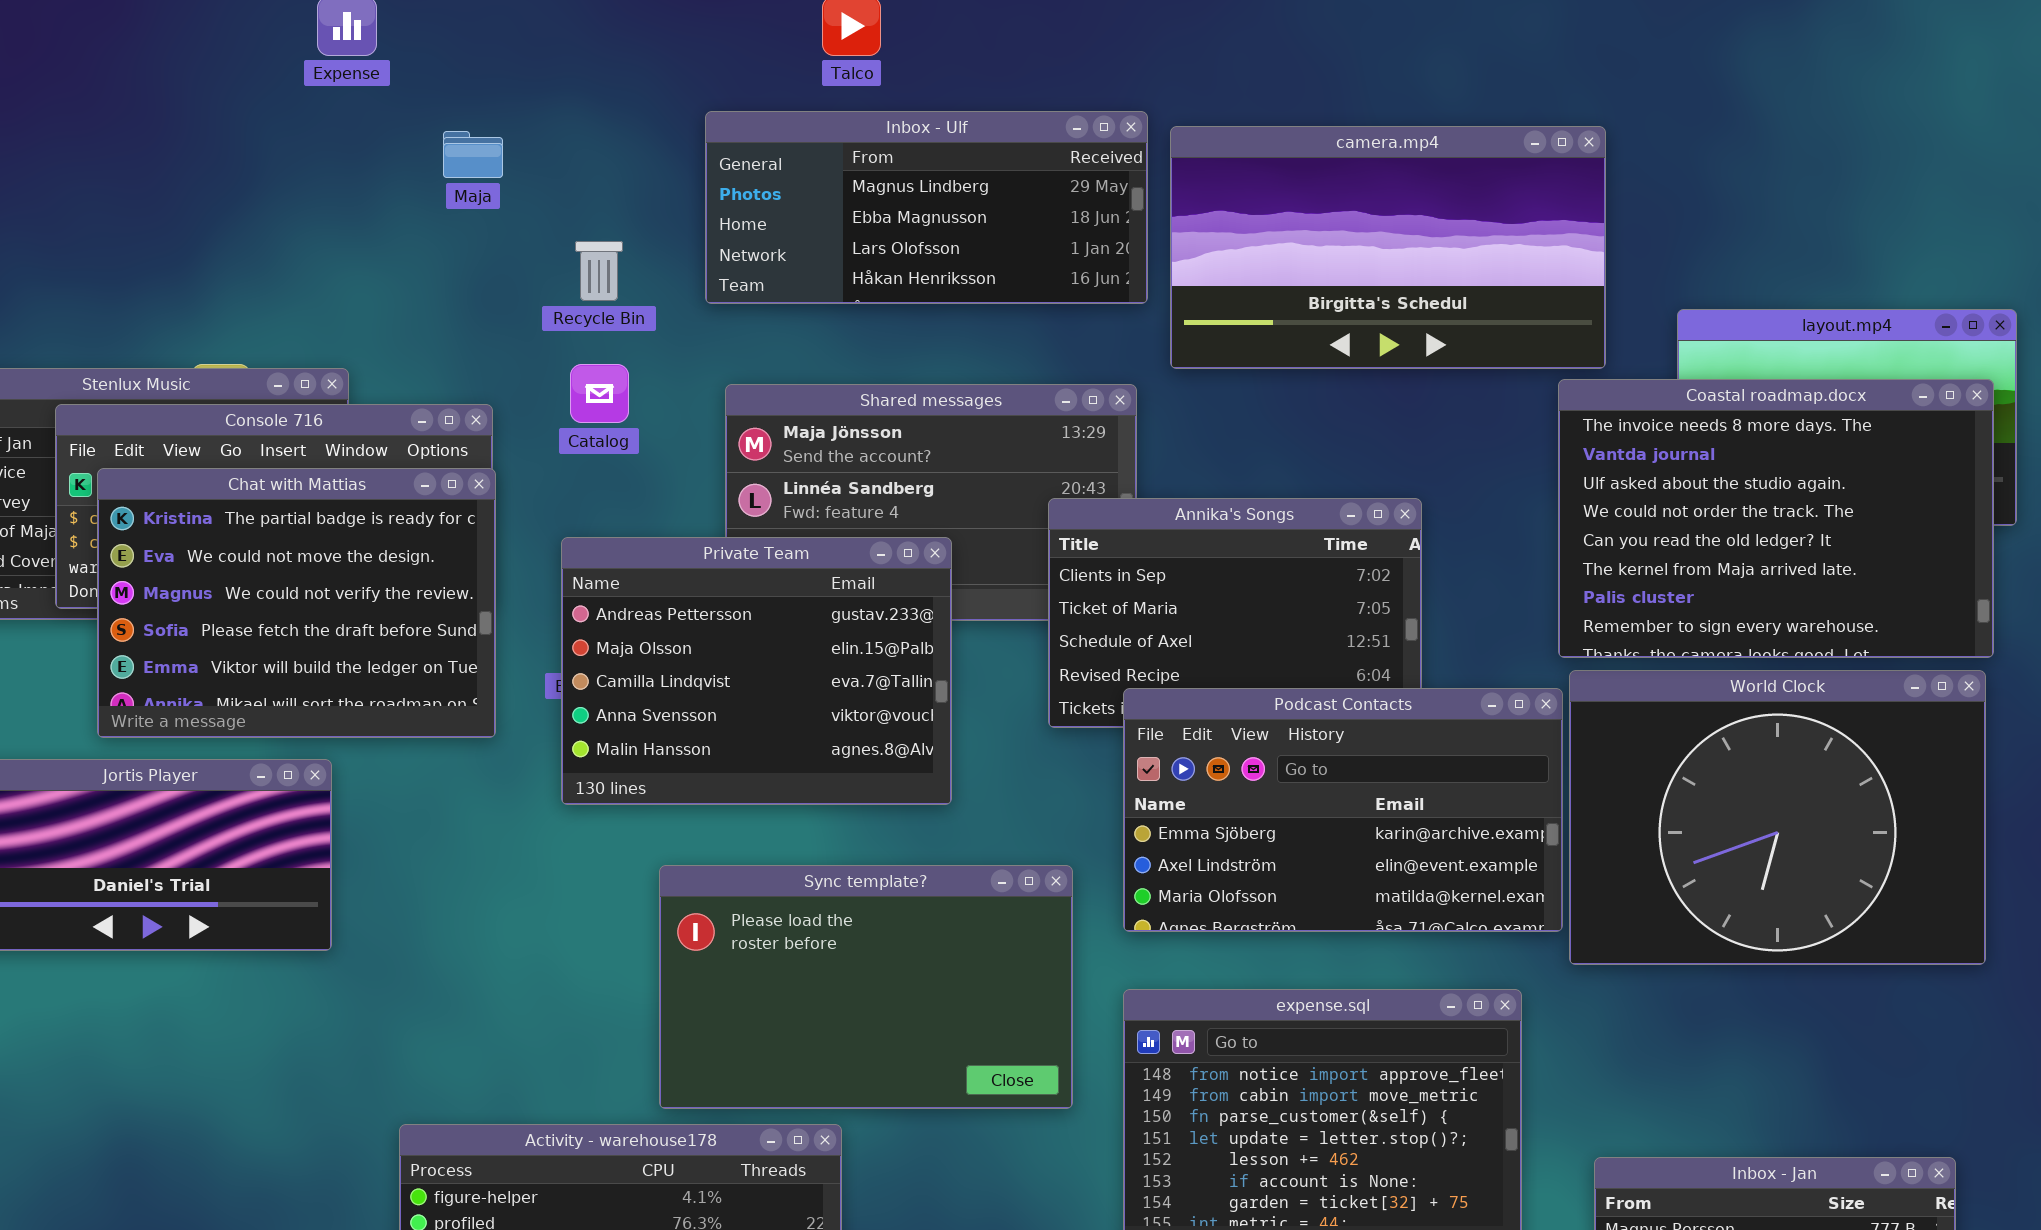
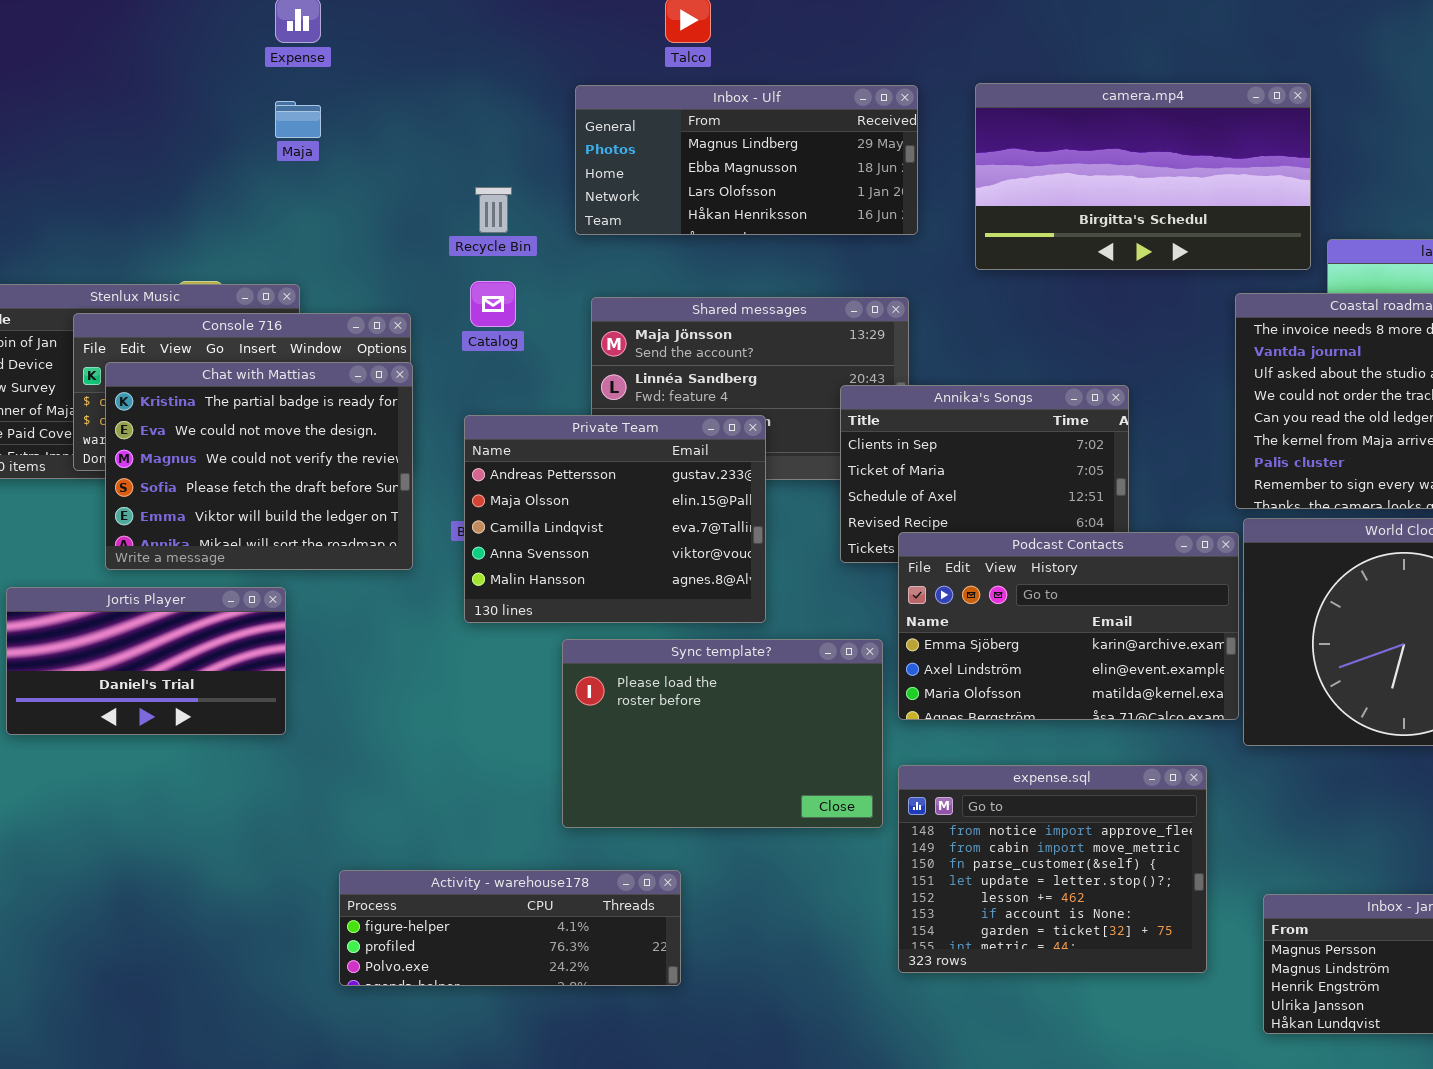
camera.mp4: [1170,126,1606,369] -> [975,83,1311,270], moved
Maja: [443,131,503,178] -> [275,101,321,138], moved
Sync template?: [659,865,1073,1109] -> [562,639,883,828], moved

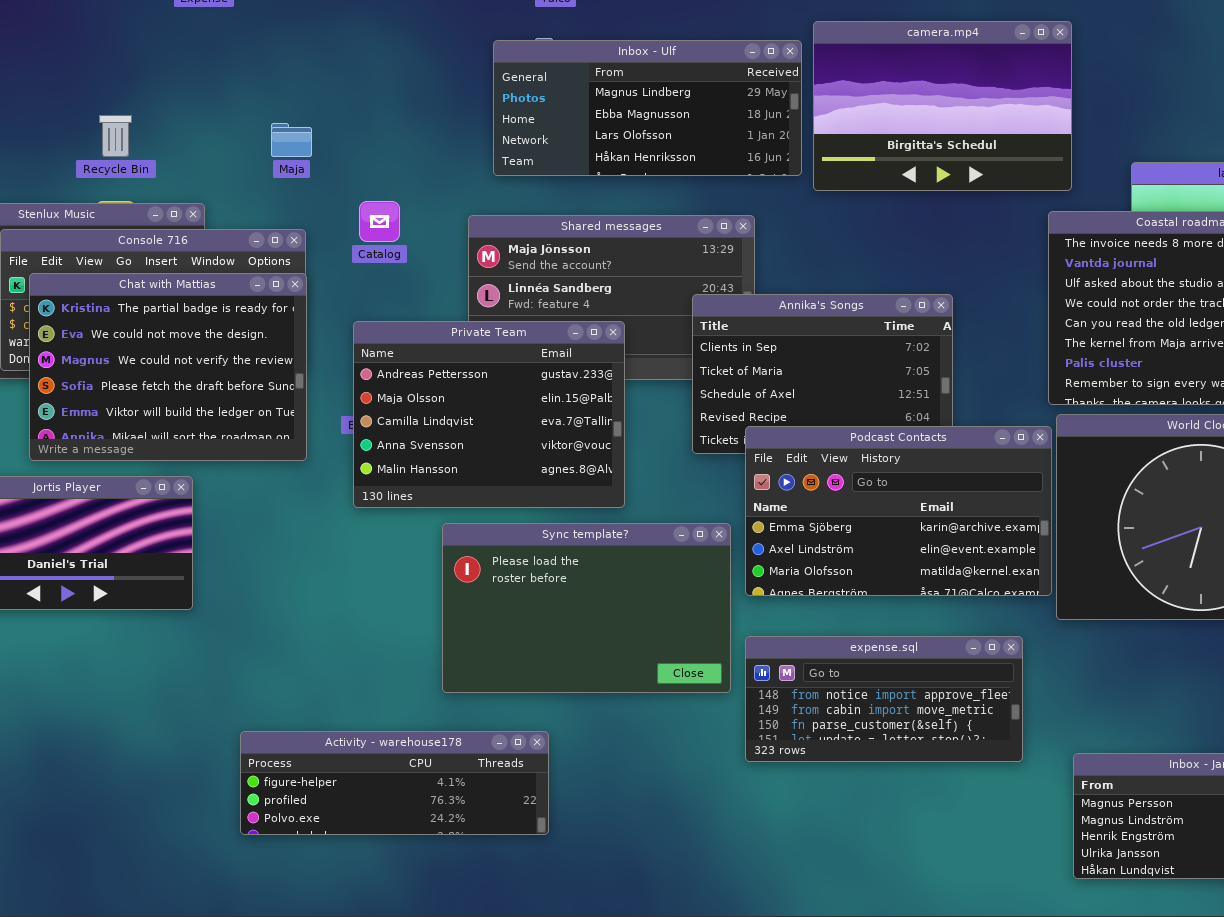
camera.mp4: [975,83,1311,270] -> [813,21,1072,191], resized
Inbox - Ulf: [575,85,918,235] -> [493,40,802,176], moved
Maja: [275,101,321,138] -> [271,123,312,157], moved
Recycle Bin: [475,187,512,233] -> [99,115,132,157], moved
expense.sql: [898,765,1207,973] -> [745,636,1023,762], resized

